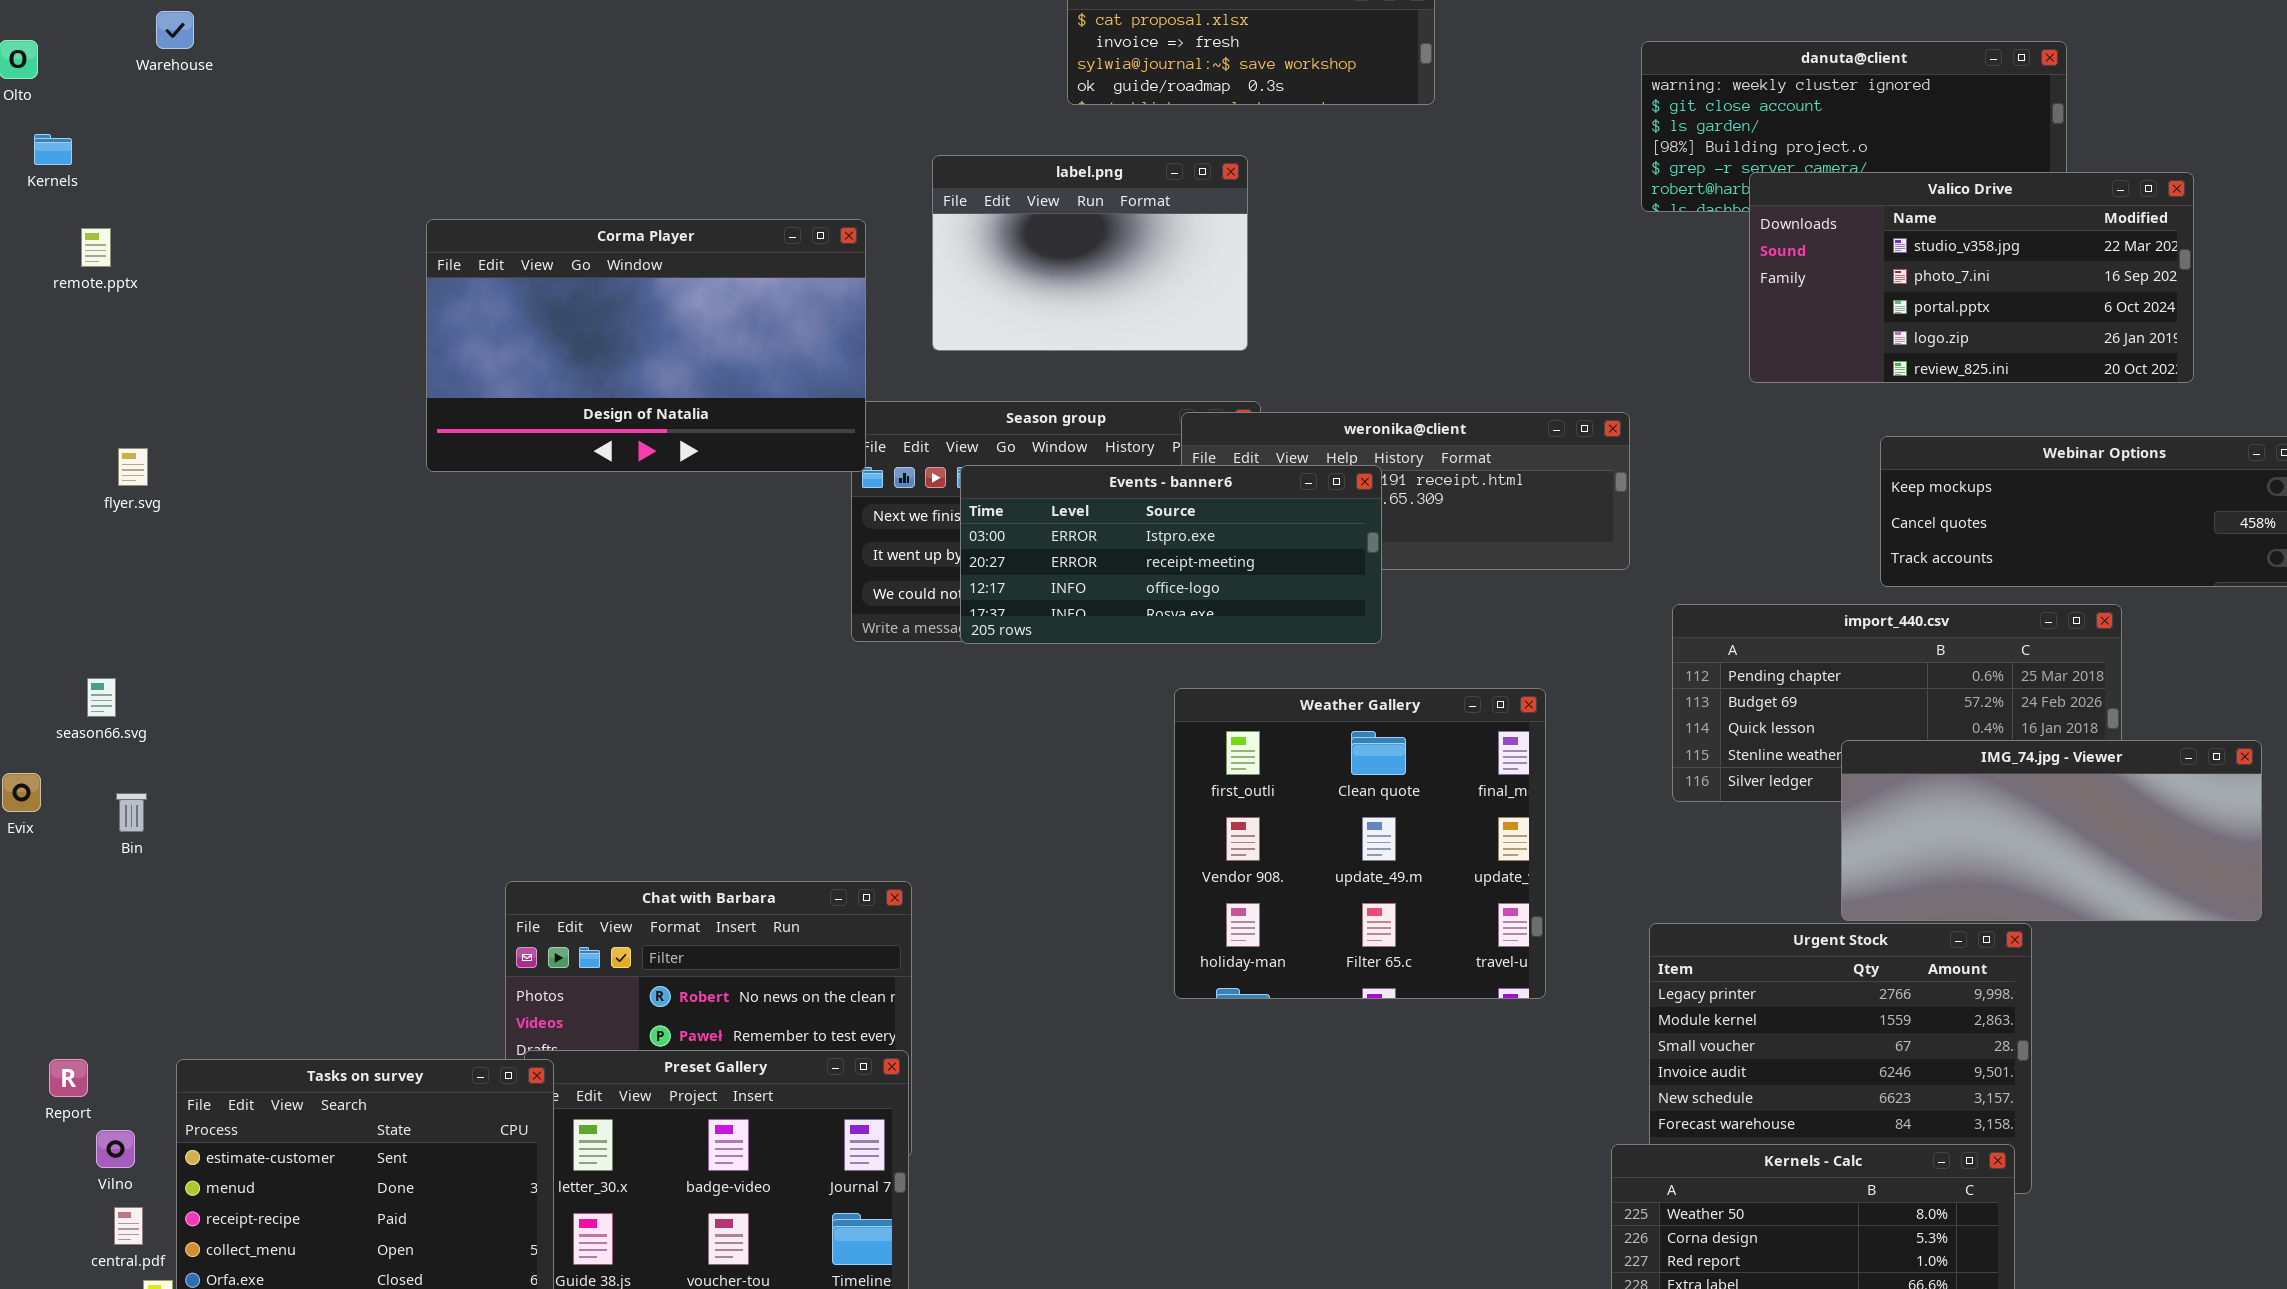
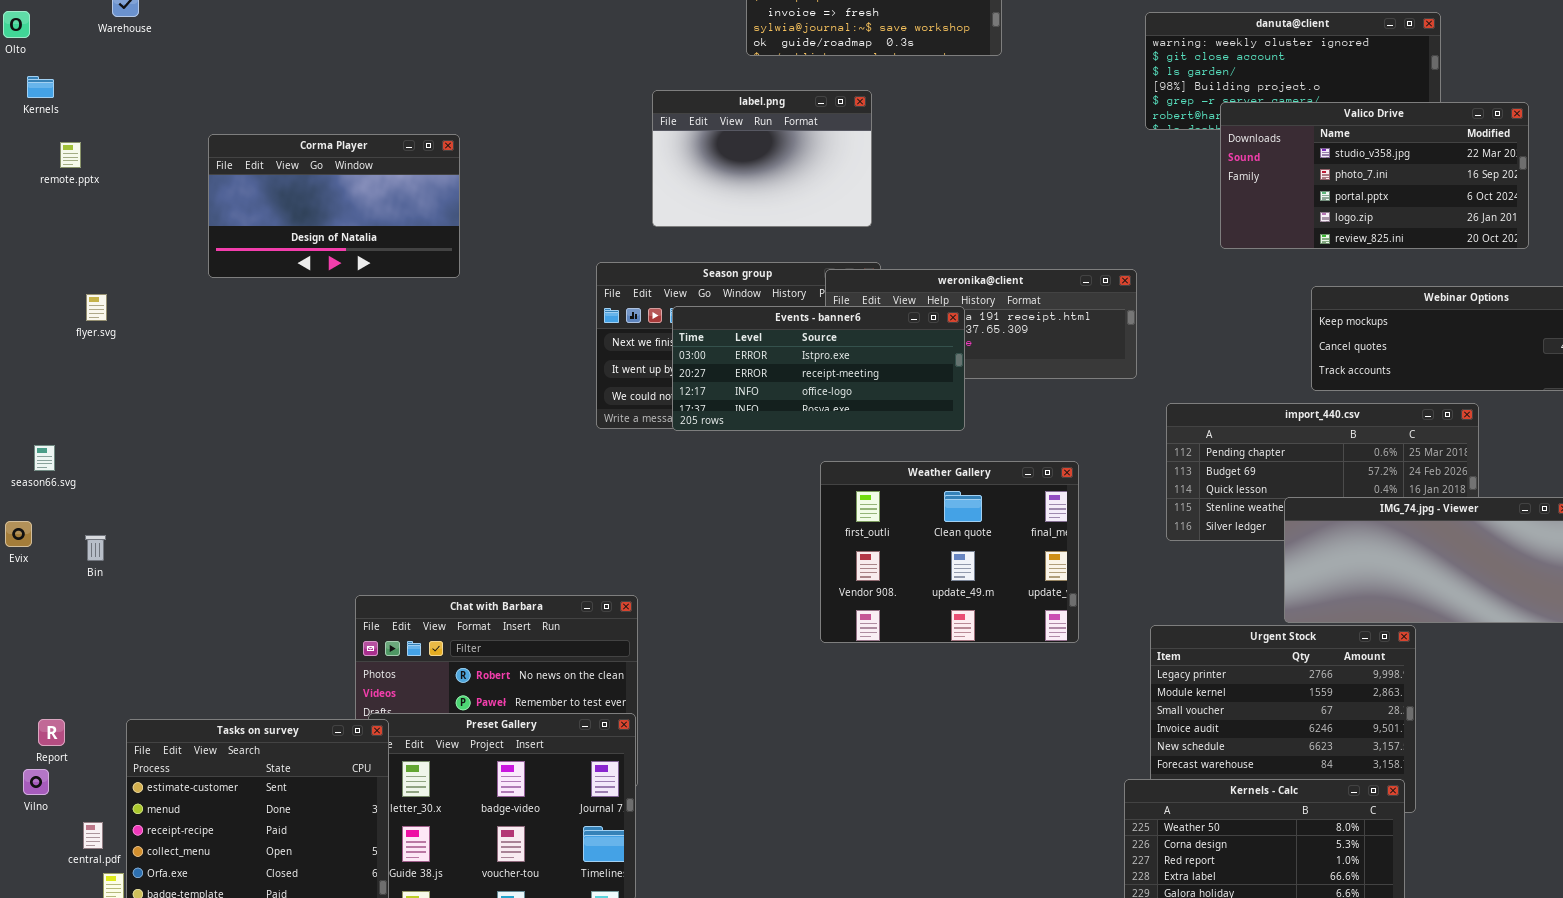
Corma Player: [426,219,866,472] -> [208,134,460,278], moved, resized
season66.svg: [87,678,116,717] -> [34,445,55,471], moved
Weather Gallery: [1174,688,1546,999] -> [820,461,1079,643], resized
Vilno: [96,1130,135,1168] -> [23,769,49,795], moved

